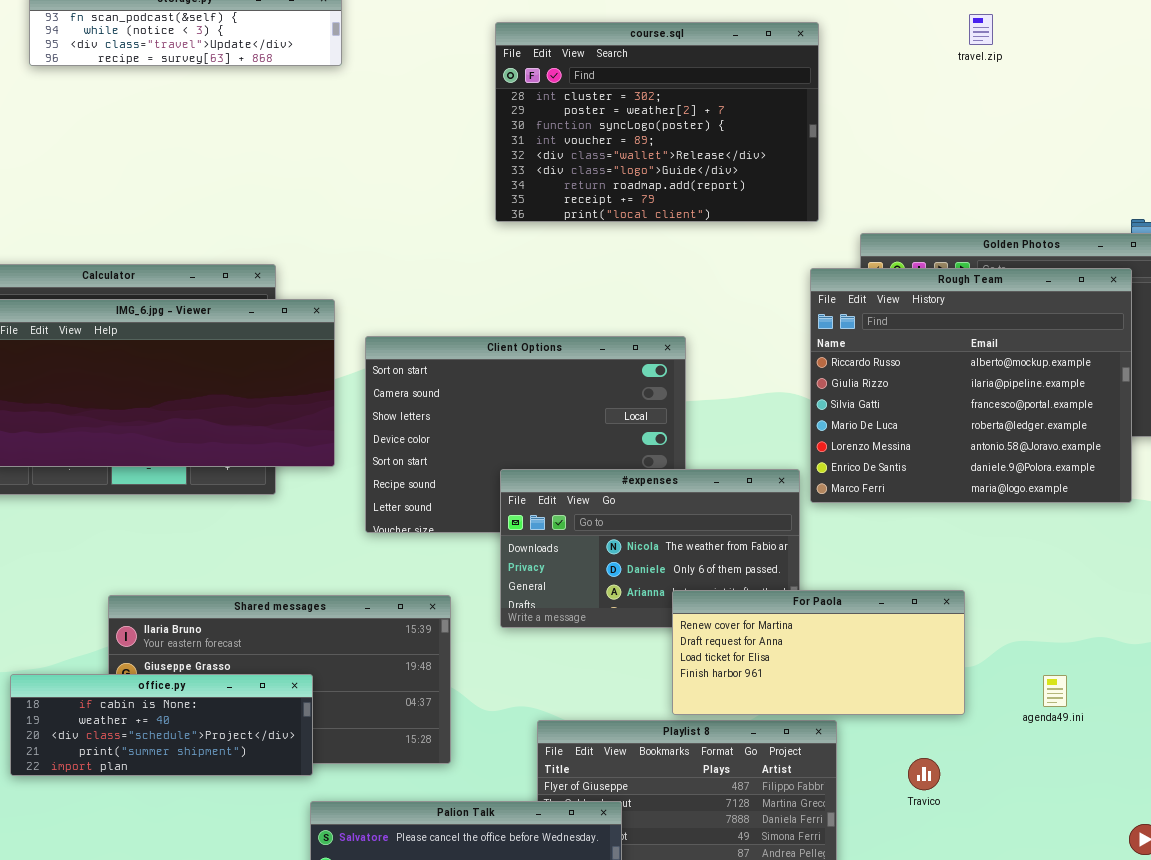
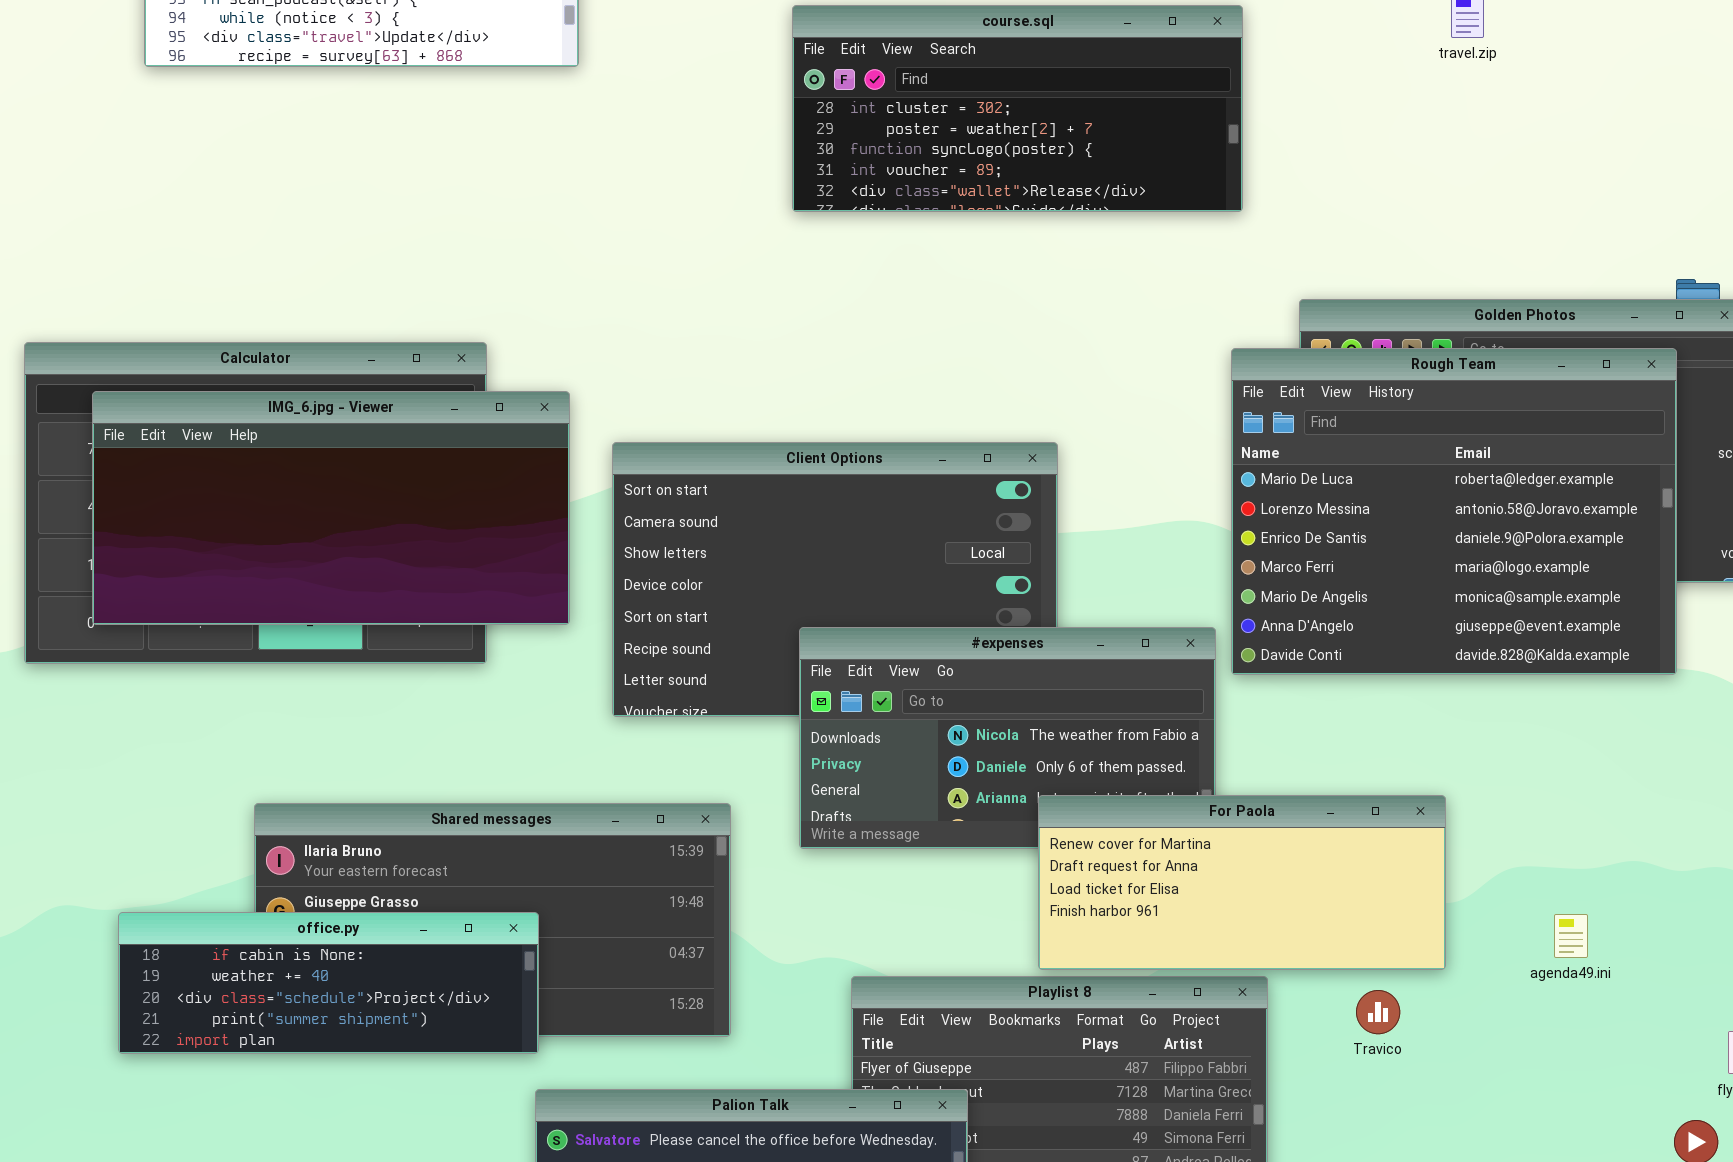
course.sql: [495,22,819,222] -> [792,5,1243,212], resized
Rough Team: [810,268,1132,503] -> [1231,348,1677,675], scrolled down 3 rows
Travico: [908,758,940,790] -> [1356,990,1400,1034], moved

